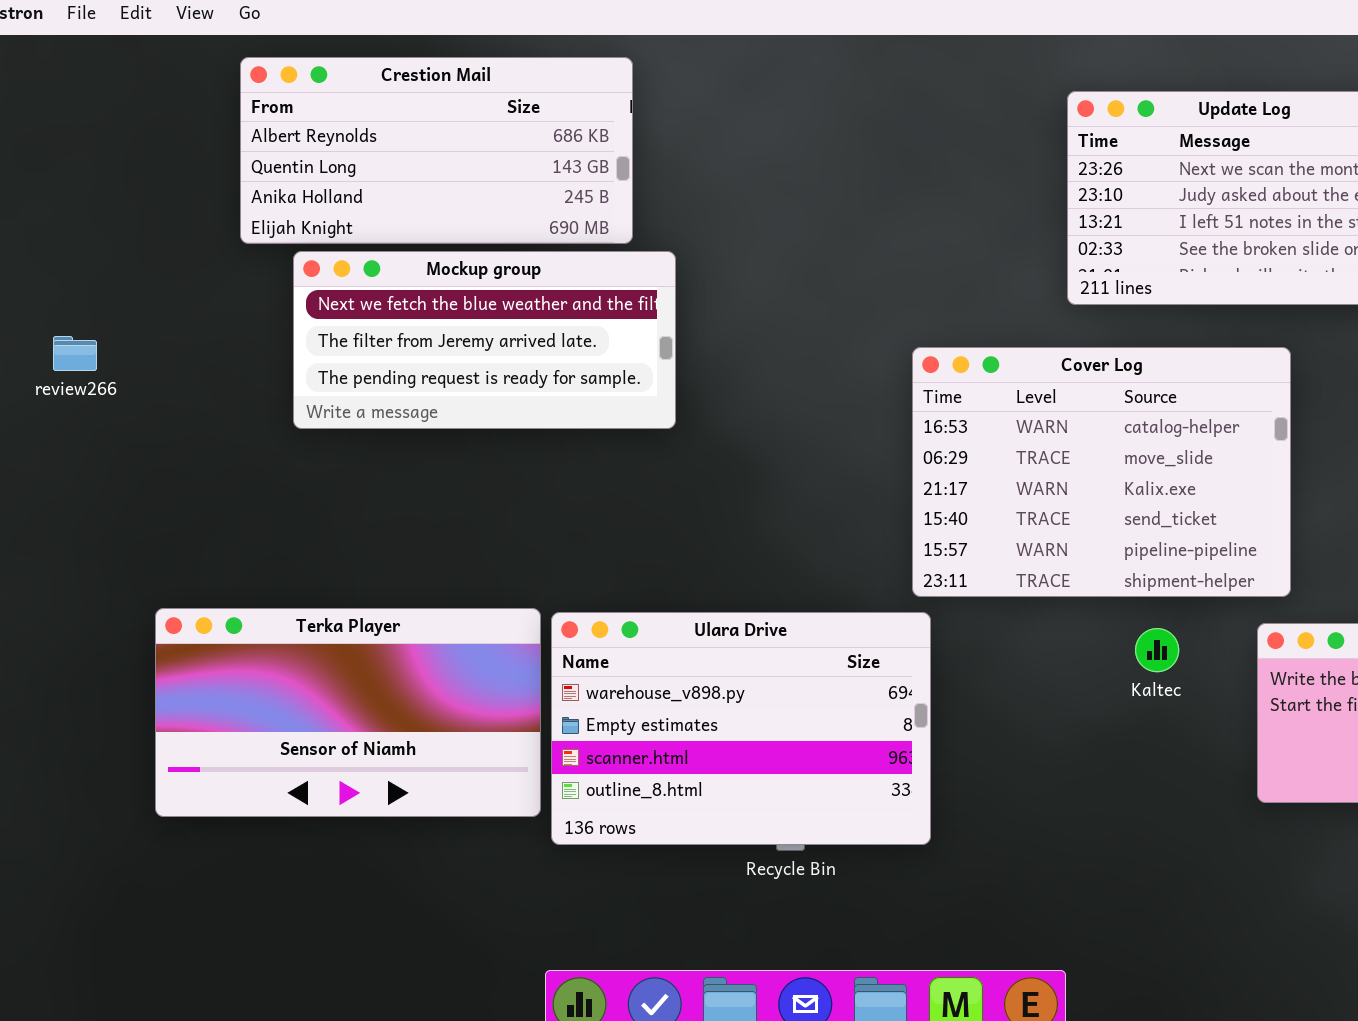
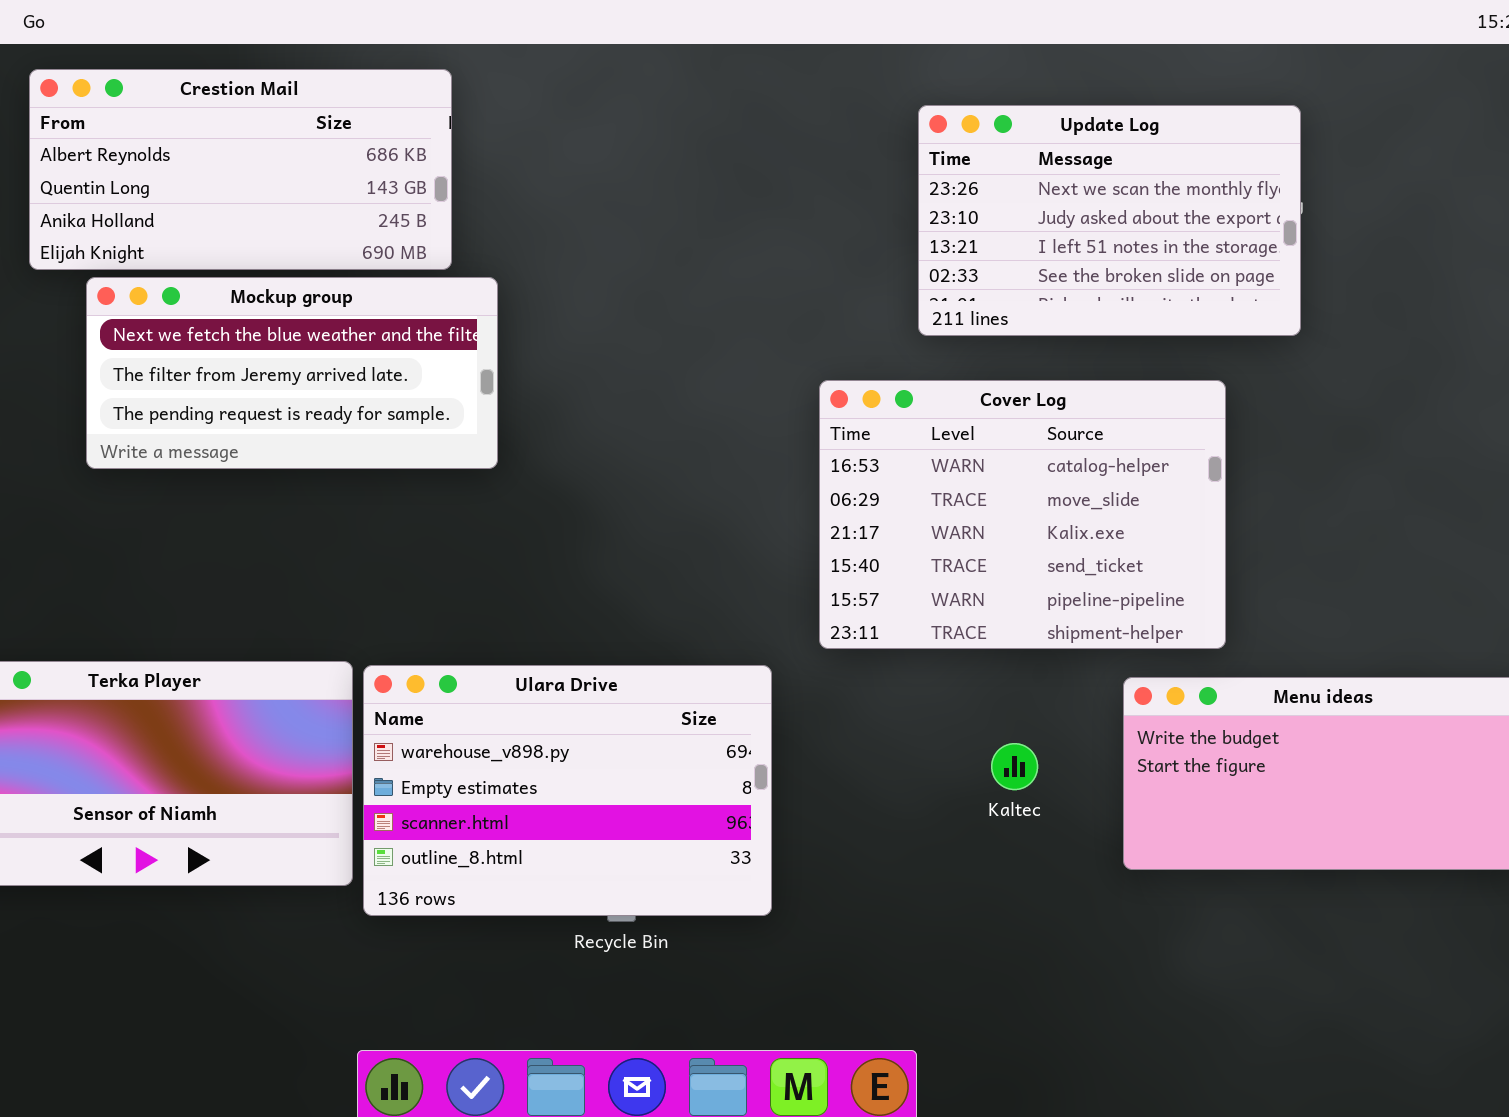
Cover Log: [912,347,1291,597] -> [819,380,1226,649], moved
Kaltec: [1135,628,1179,672] -> [991,743,1038,790], moved

